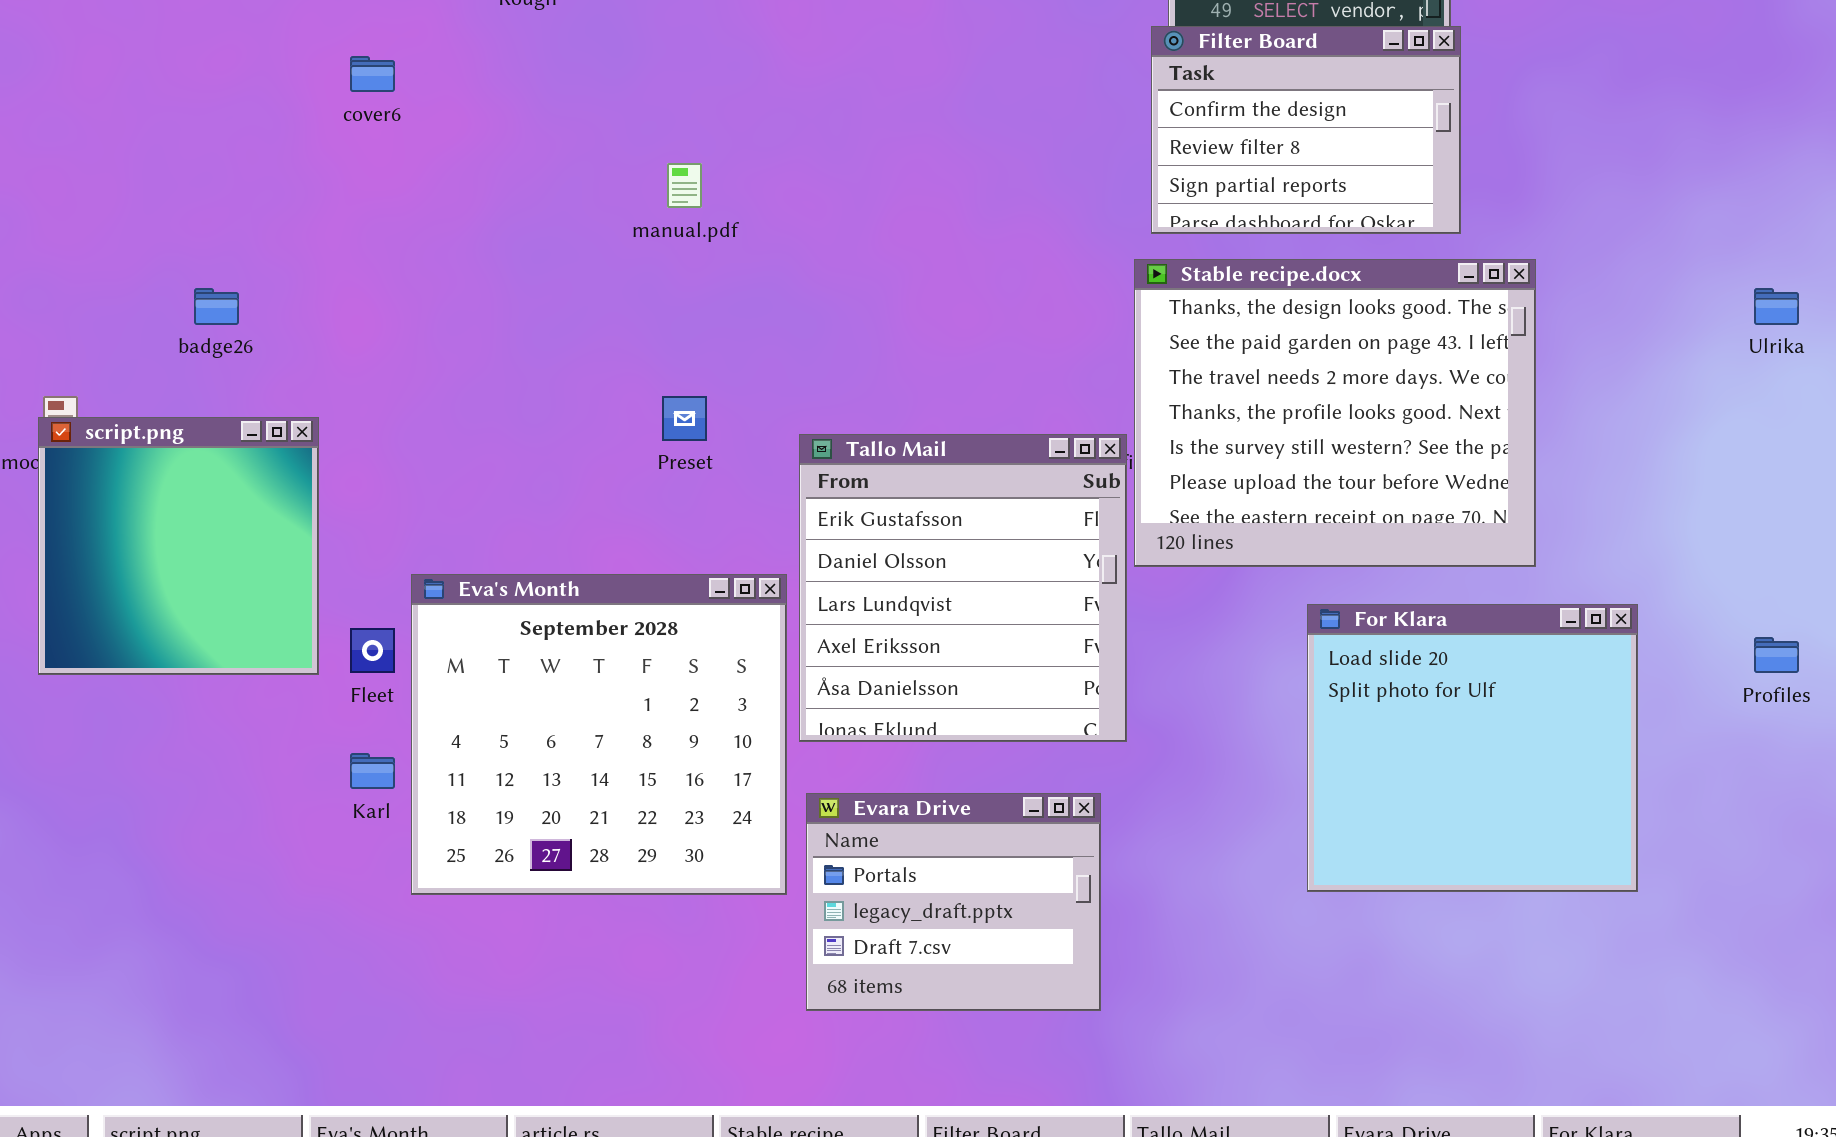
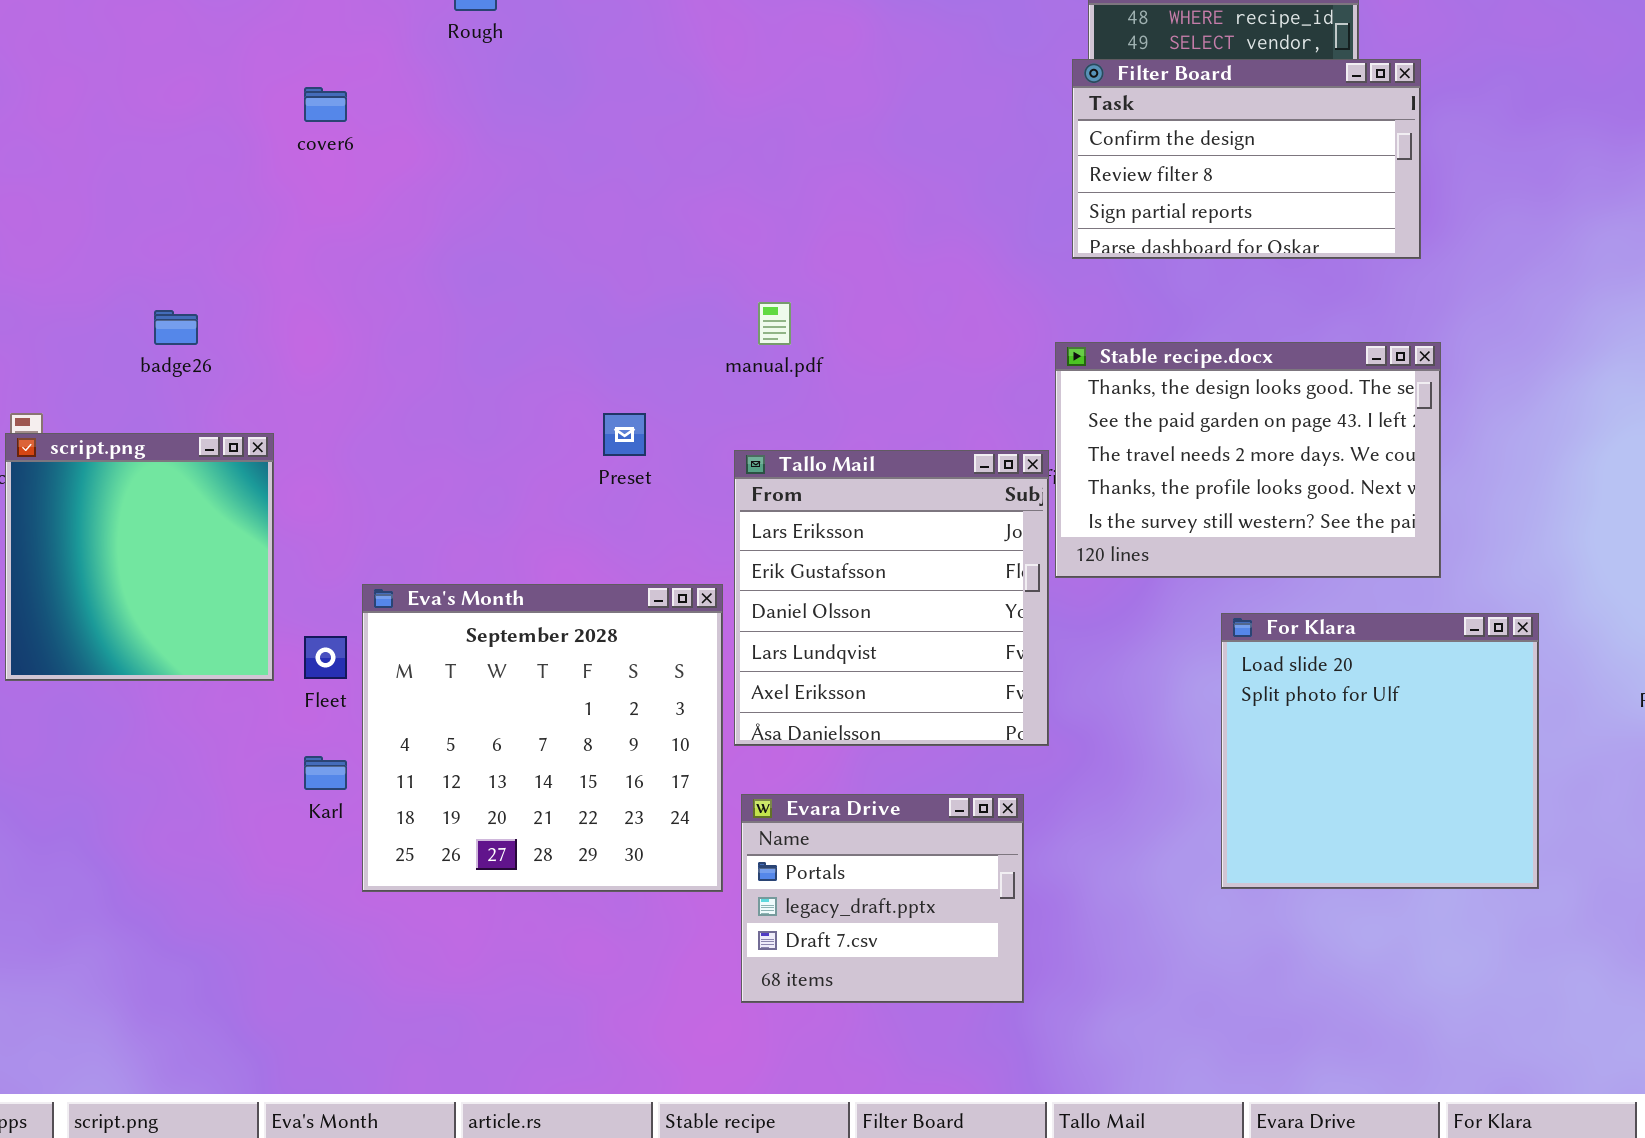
Filter Board: [1151,26,1461,234] -> [1072,59,1421,259], resized
manual.pdf: [667,163,702,208] -> [758,302,791,345], moved
Stable recipe.docx: [1134,259,1536,567] -> [1055,342,1441,578], resized
Tallo Mail: [799,434,1127,742] -> [734,450,1049,746], scrolled up 1 row

